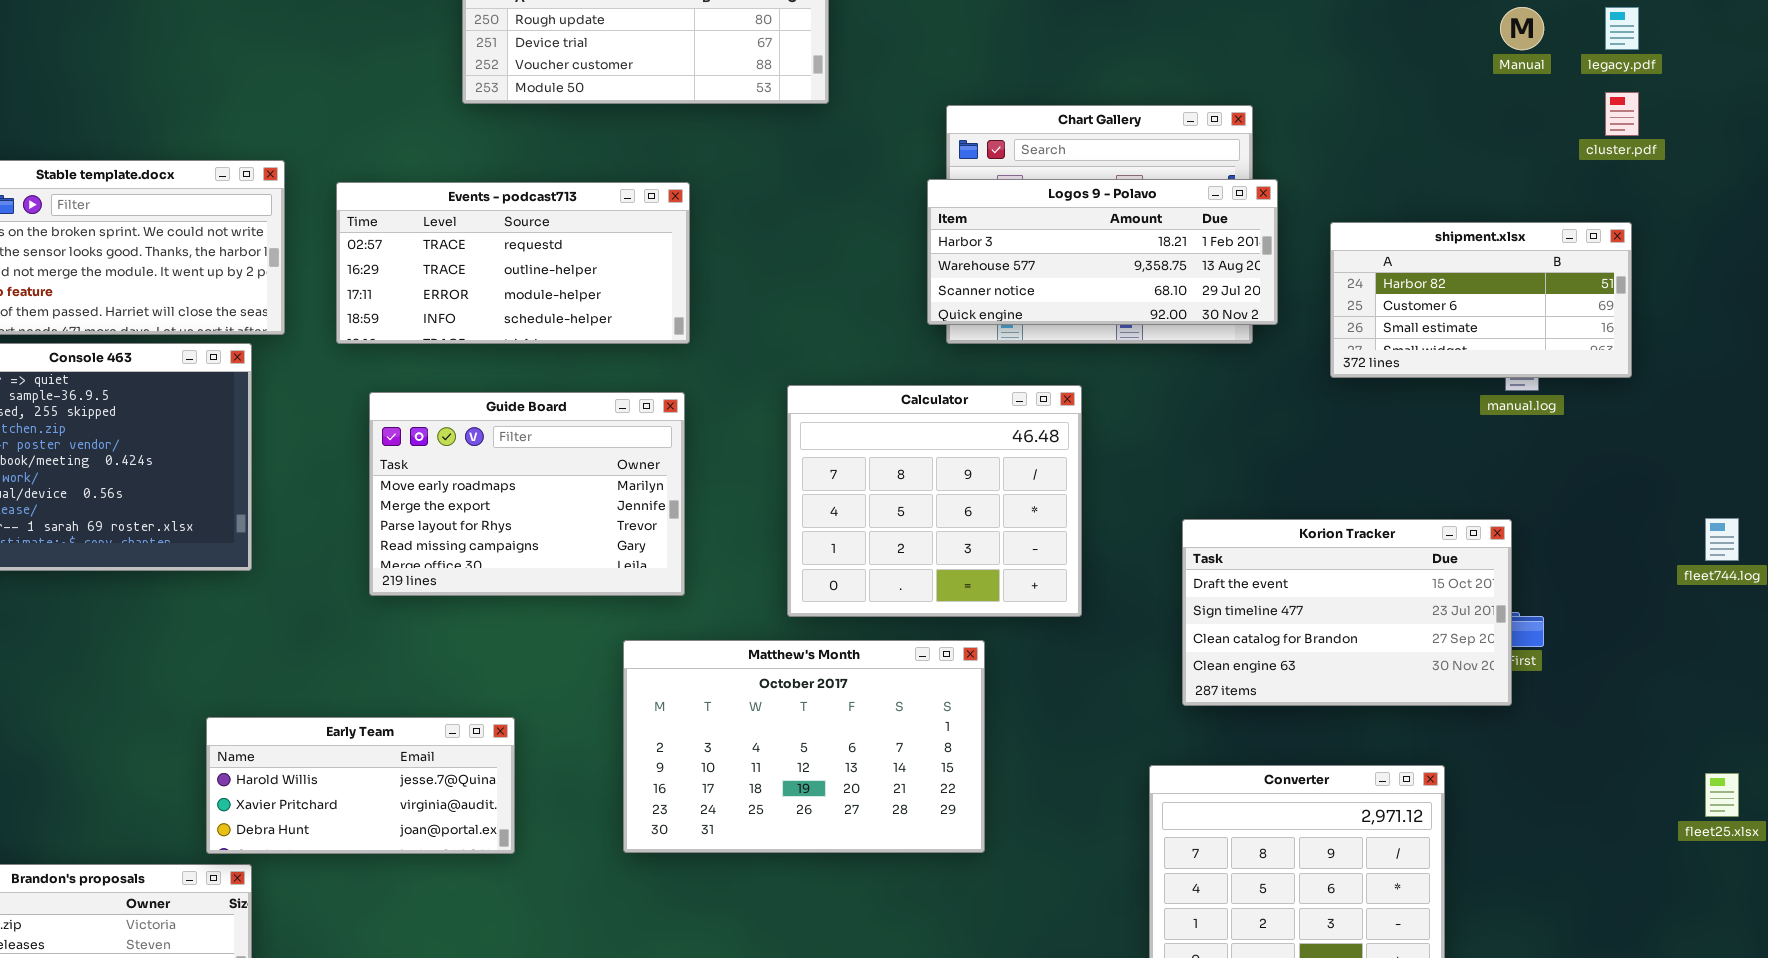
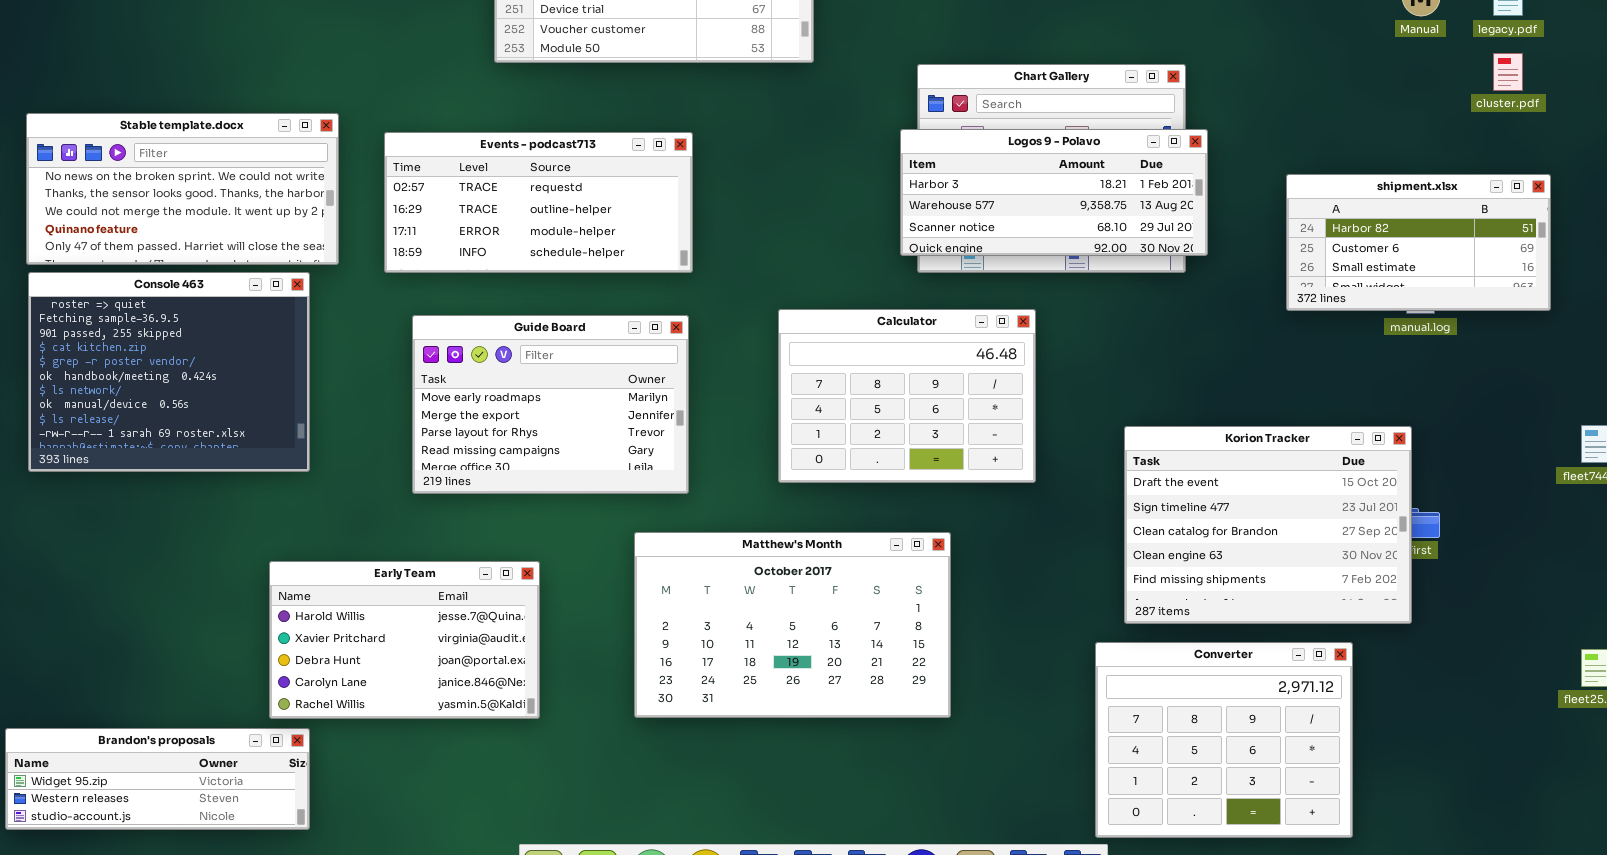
shipment.xlsx: [1330,222,1632,378] -> [1286,174,1551,311], moved
Calculator: [787,385,1082,617] -> [778,309,1036,483], resized
Korion Tracker: [1182,519,1512,706] -> [1124,426,1412,624], resized
Early Team: [206,717,515,854] -> [269,561,540,719], resized

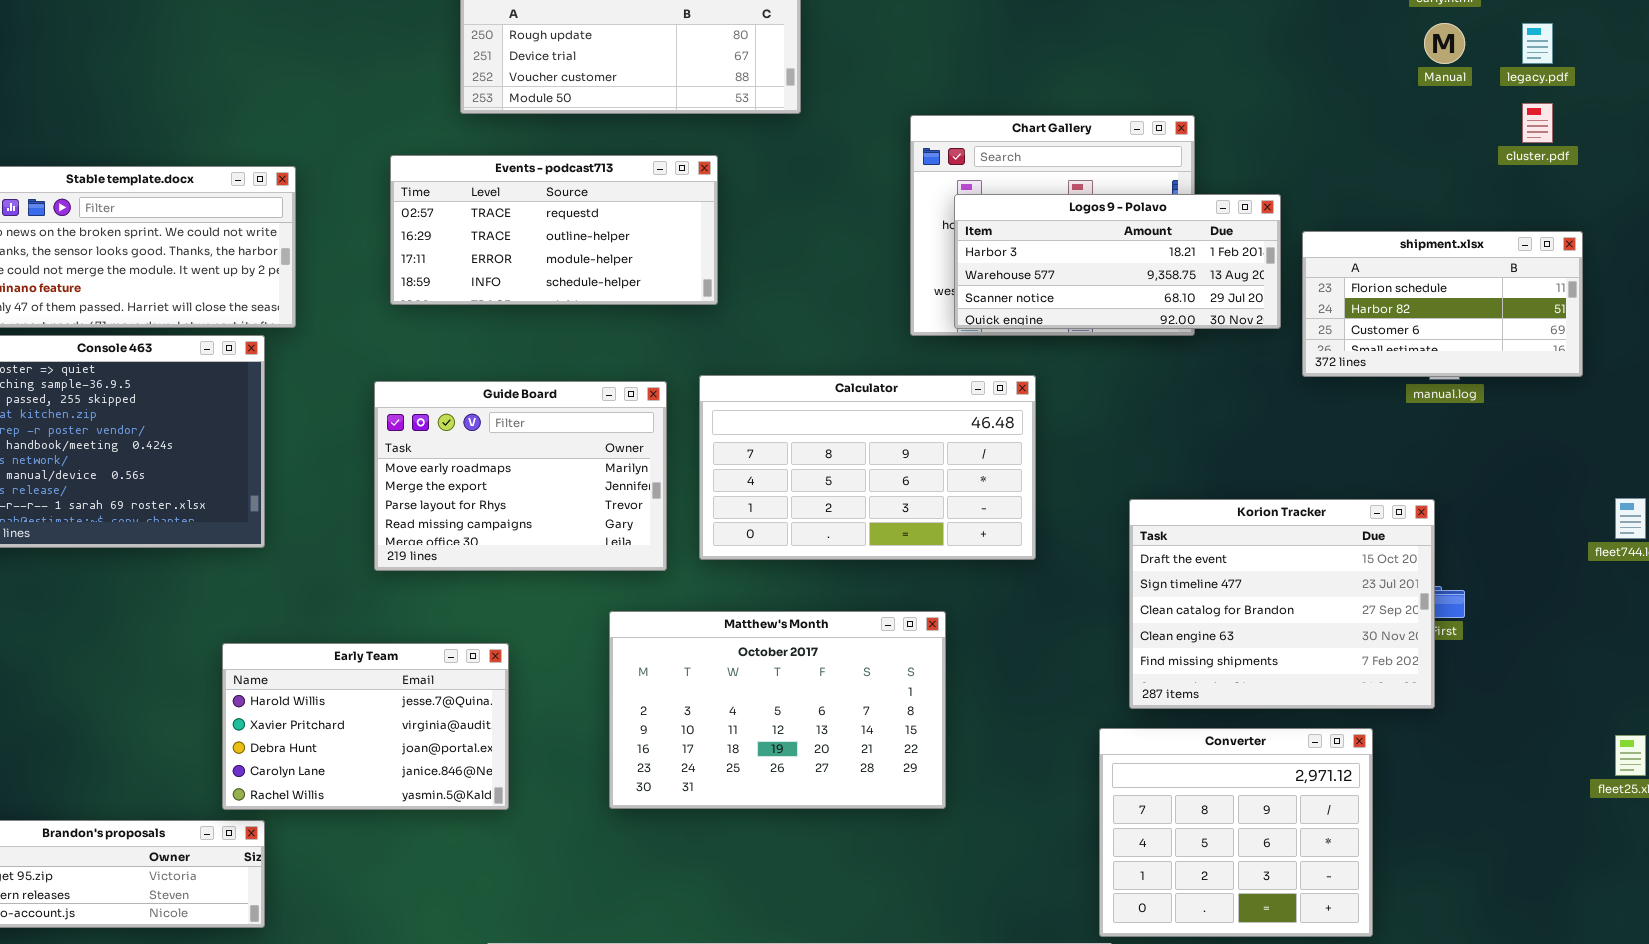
Logos 9 - Polavo: [900,129,1208,256] -> [954,194,1281,329], moved
Events - podcast713: [384,132,693,273] -> [390,155,718,305], moved
shipment.xlsx: [1286,174,1551,311] -> [1302,231,1583,377], scrolled up 1 row
Calculator: [778,309,1036,483] -> [699,375,1036,560], resized

